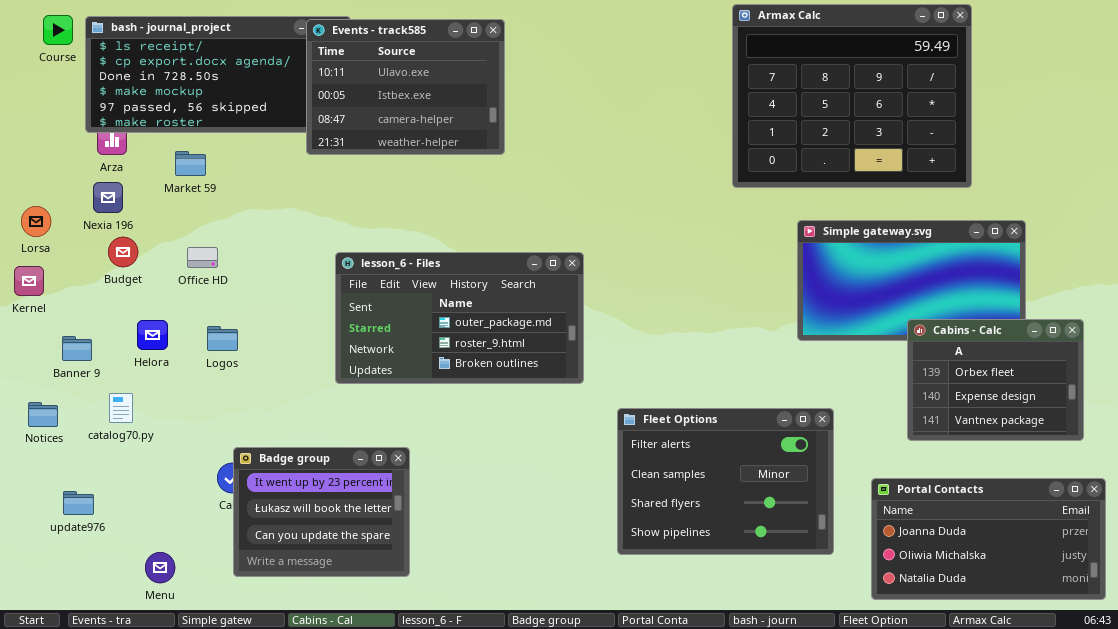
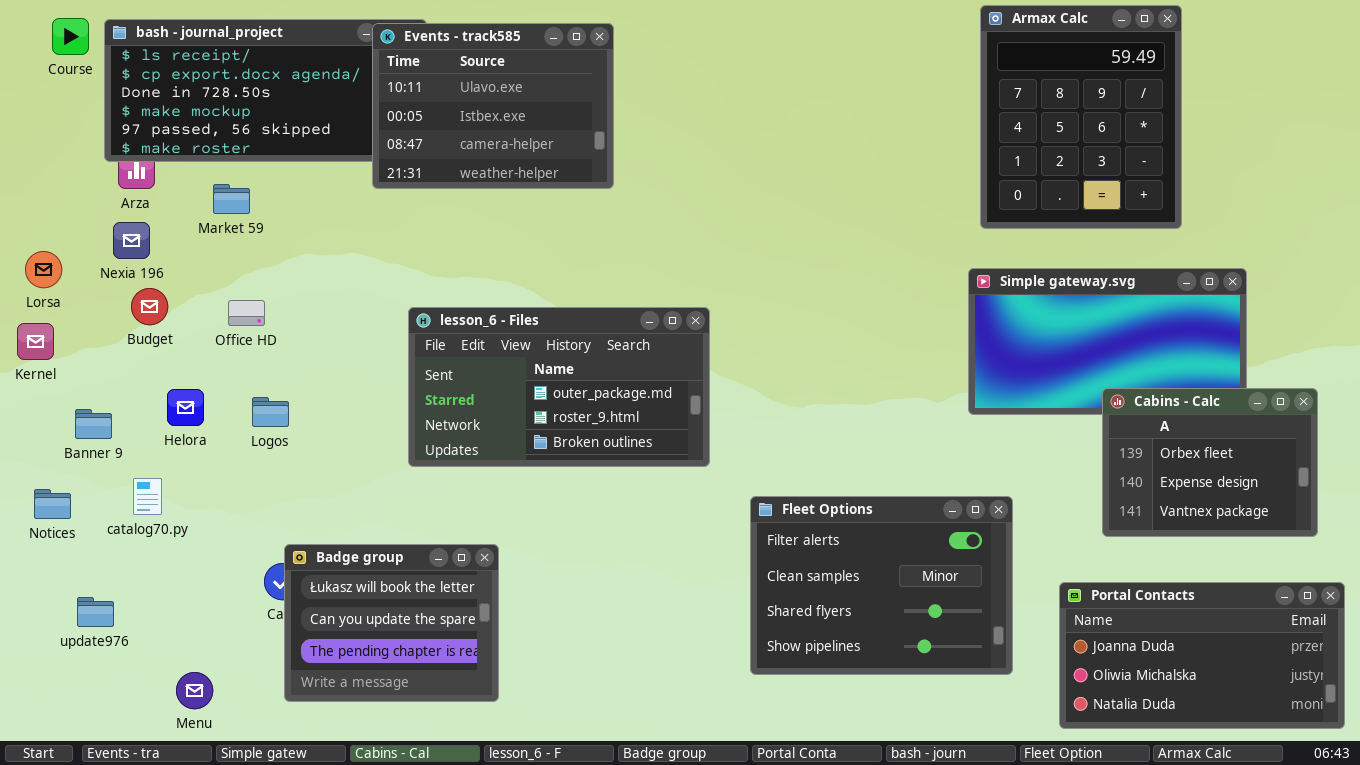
Armax Calc: [732,4,972,188] -> [980,5,1182,229], resized
Badge group: [233,447,410,577] -> [284,544,499,702], scrolled down 1 row

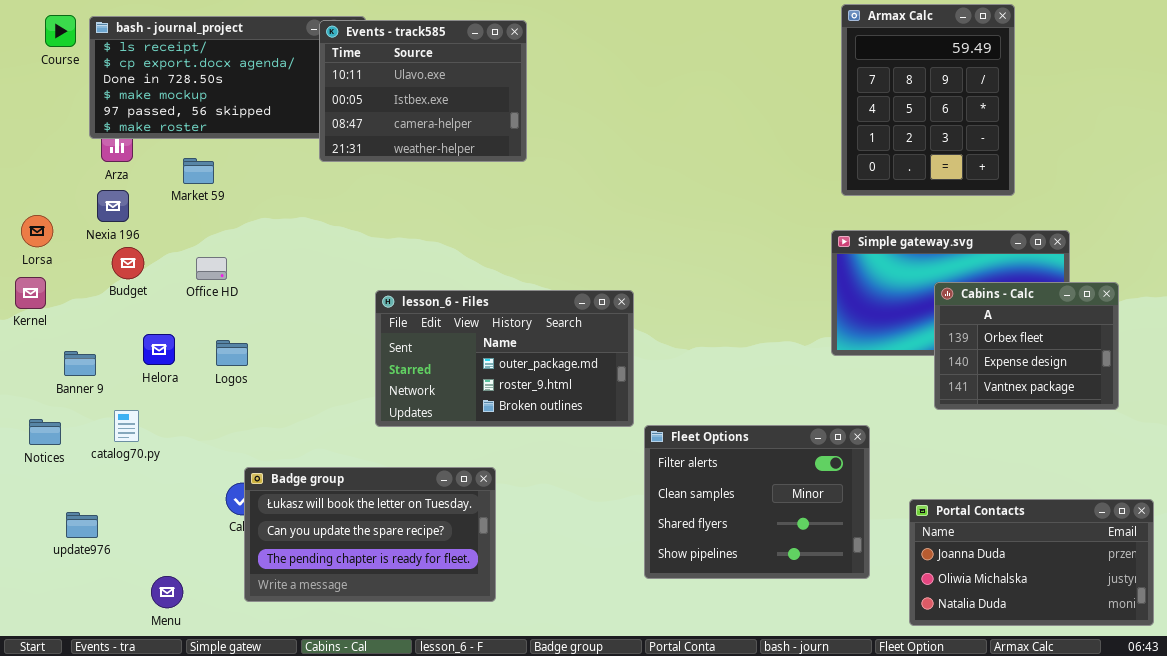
lesson_6 - Files: [408,307,710,467] -> [375,290,634,427], moved
Cabins - Calc: [1102,388,1318,537] -> [934,282,1119,410], moved
Badge group: [284,544,499,702] -> [244,467,496,602], resized

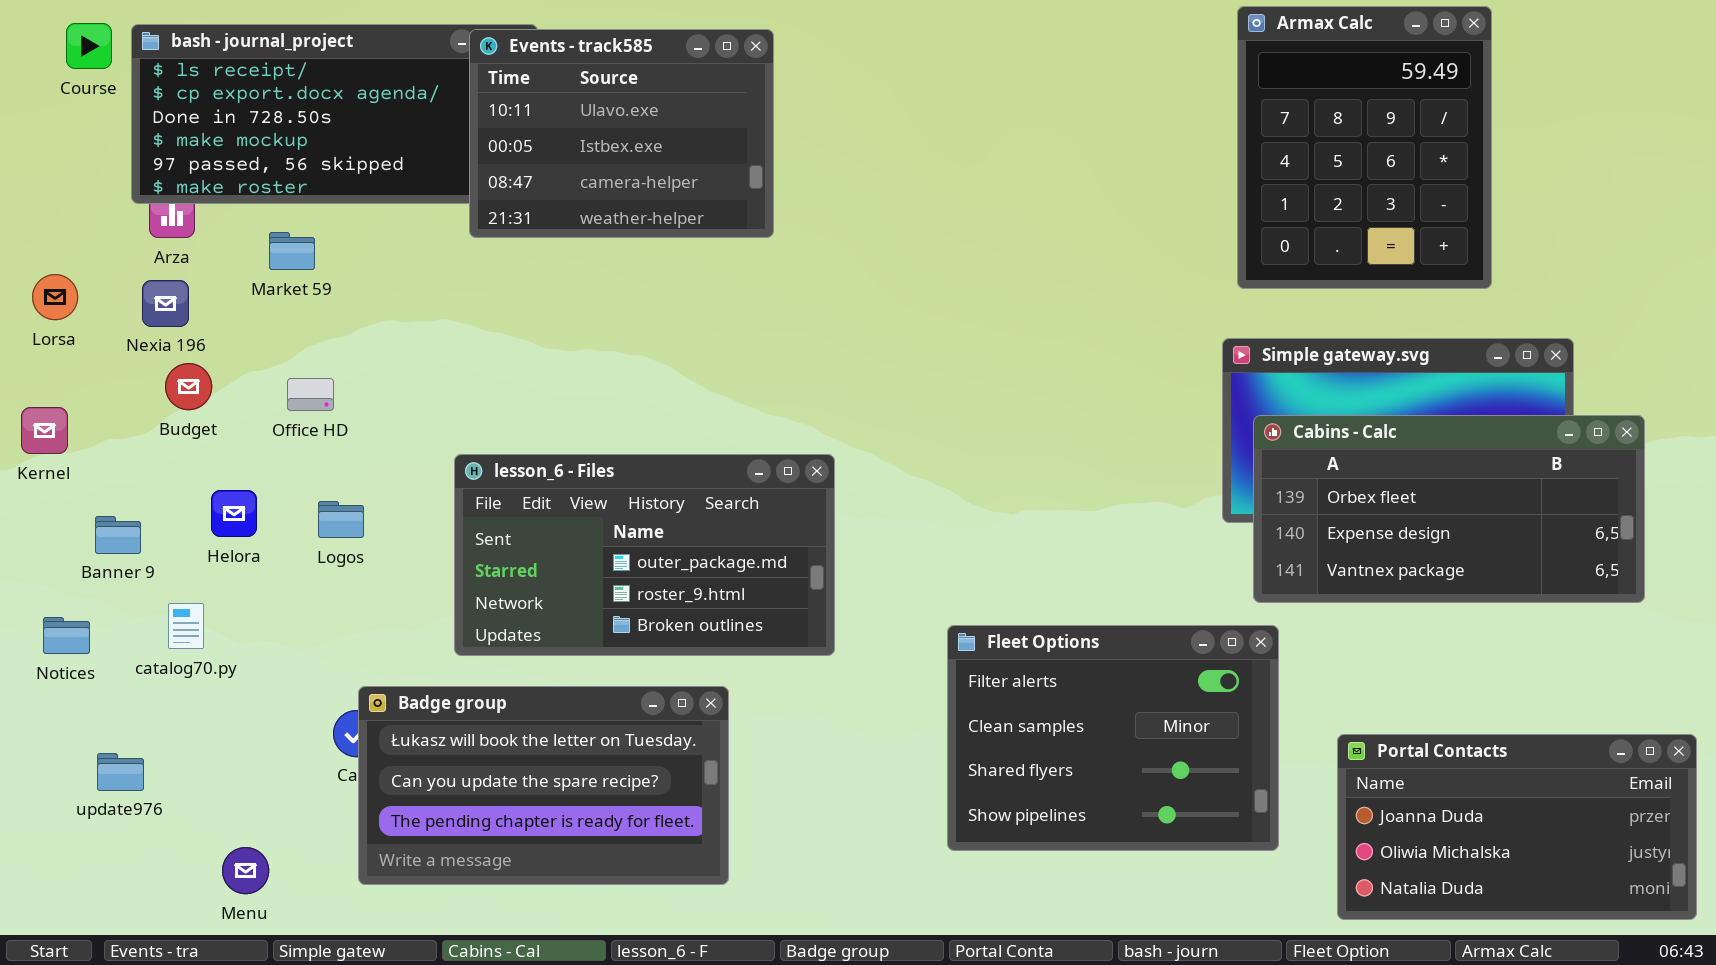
Lorsa: [21,215,53,247] -> [32,274,78,320], moved
Cabins - Calc: [934,282,1119,410] -> [1253,415,1645,603], resized
lesson_6 - Files: [375,290,634,427] -> [454,454,835,656], moved

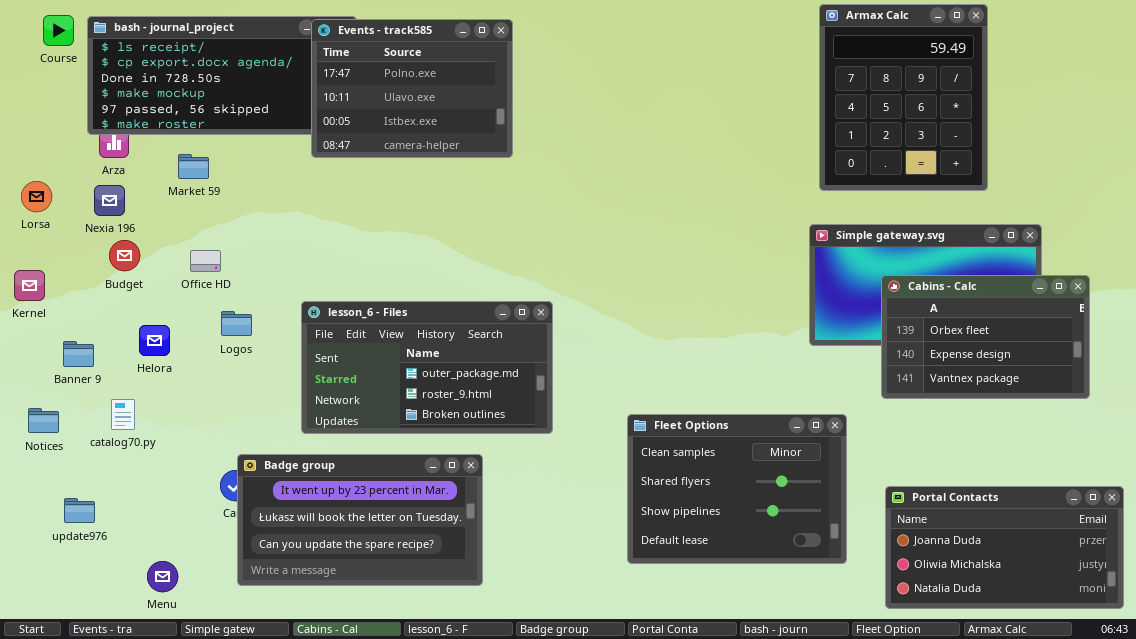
Events - track585: [469,29,774,238] -> [311,19,513,158], scrolled up 1 row
Cabins - Calc: [1253,415,1645,603] -> [881,275,1090,399], resized
Logos: [318,501,364,538] -> [221,311,252,336], moved
Fleet Options: [947,625,1279,851] -> [627,414,847,564], scrolled down 1 row
Badge group: [358,686,729,885] -> [237,454,483,586], scrolled up 1 row

